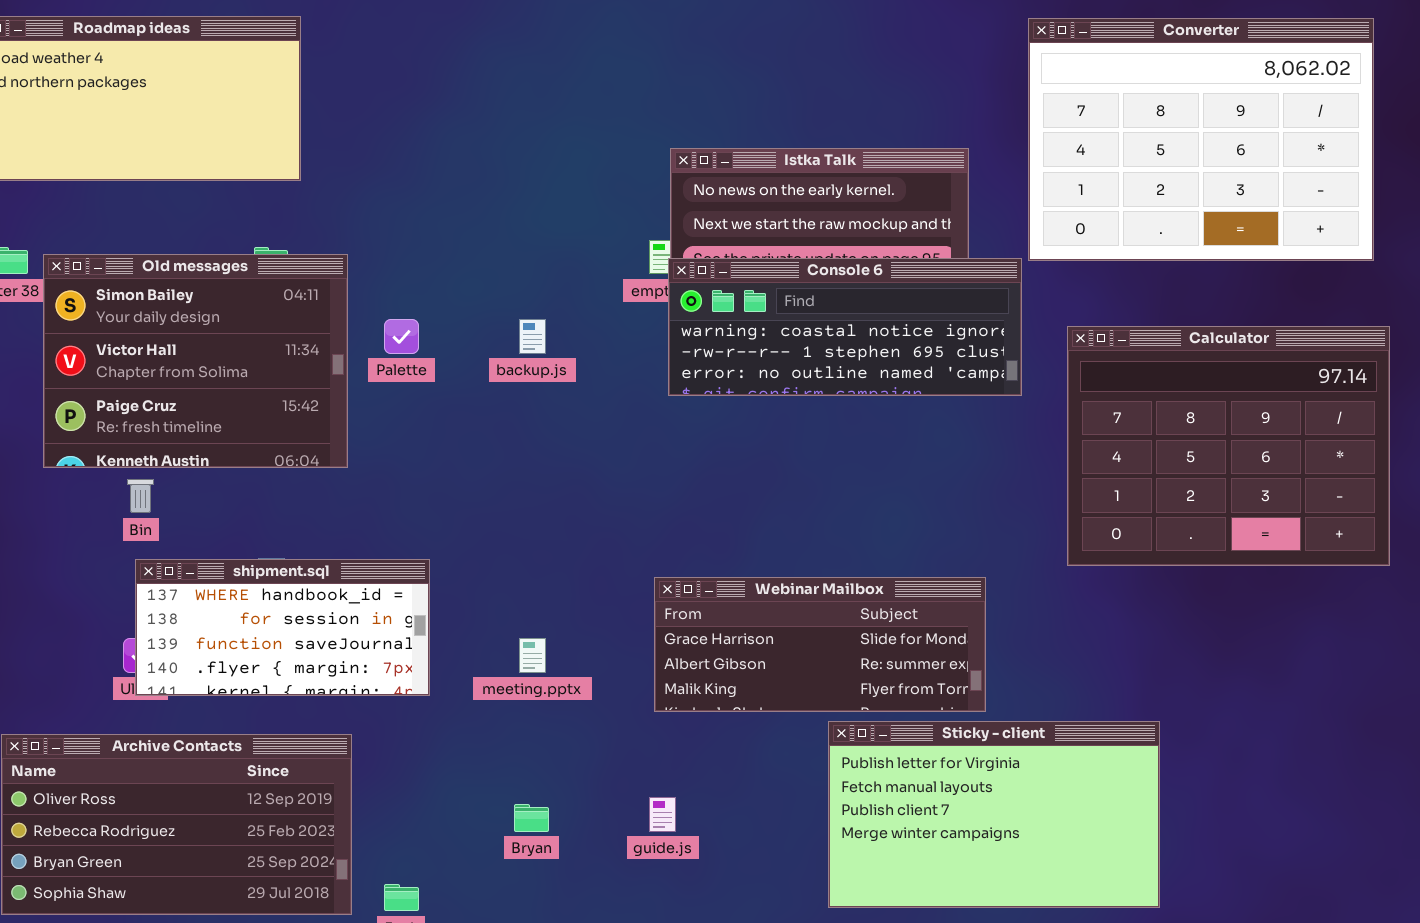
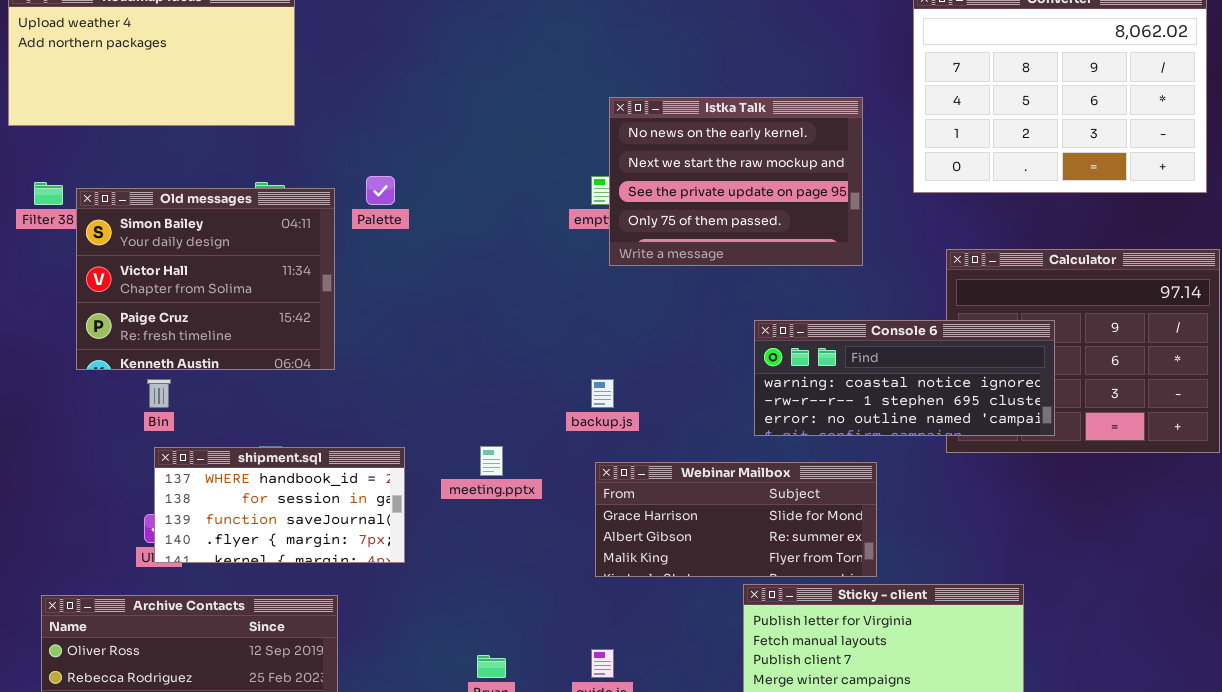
Console 6: [668,258,1022,396] -> [754,320,1055,436], moved
Palette: [384,319,419,354] -> [366,176,395,205], moved
backup.js: [519,319,546,354] -> [591,379,614,408], moved
meeting.pptx: [519,638,546,673] -> [480,446,503,476], moved

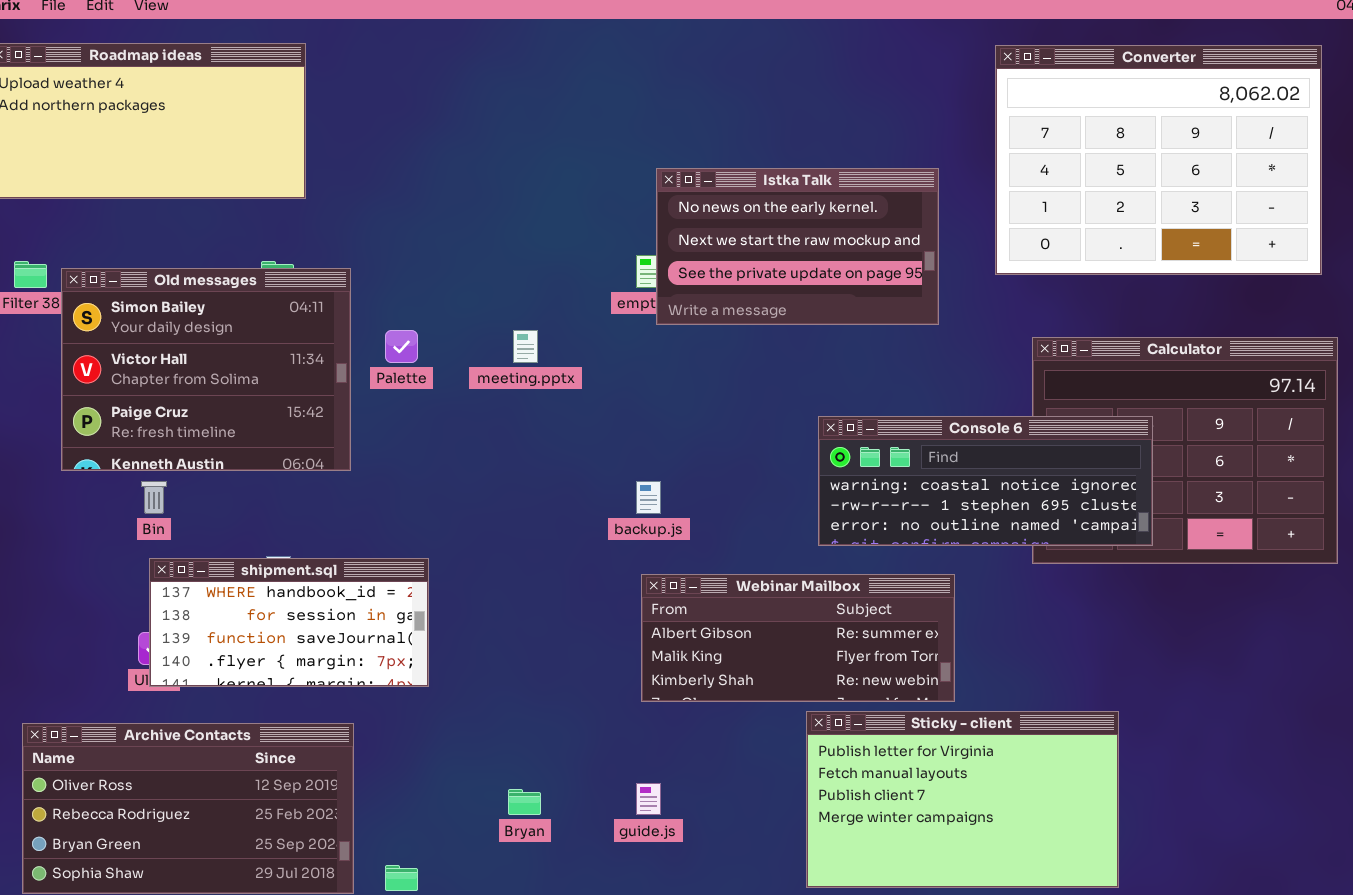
Istka Talk: [609,97,863,266] -> [656,168,939,325], resized
Palette: [366,176,395,205] -> [385,330,418,363], moved
meeting.pptx: [480,446,503,476] -> [513,330,538,363], moved
Webinar Mailbox: [595,462,877,577] -> [641,574,955,702], scrolled down 1 row

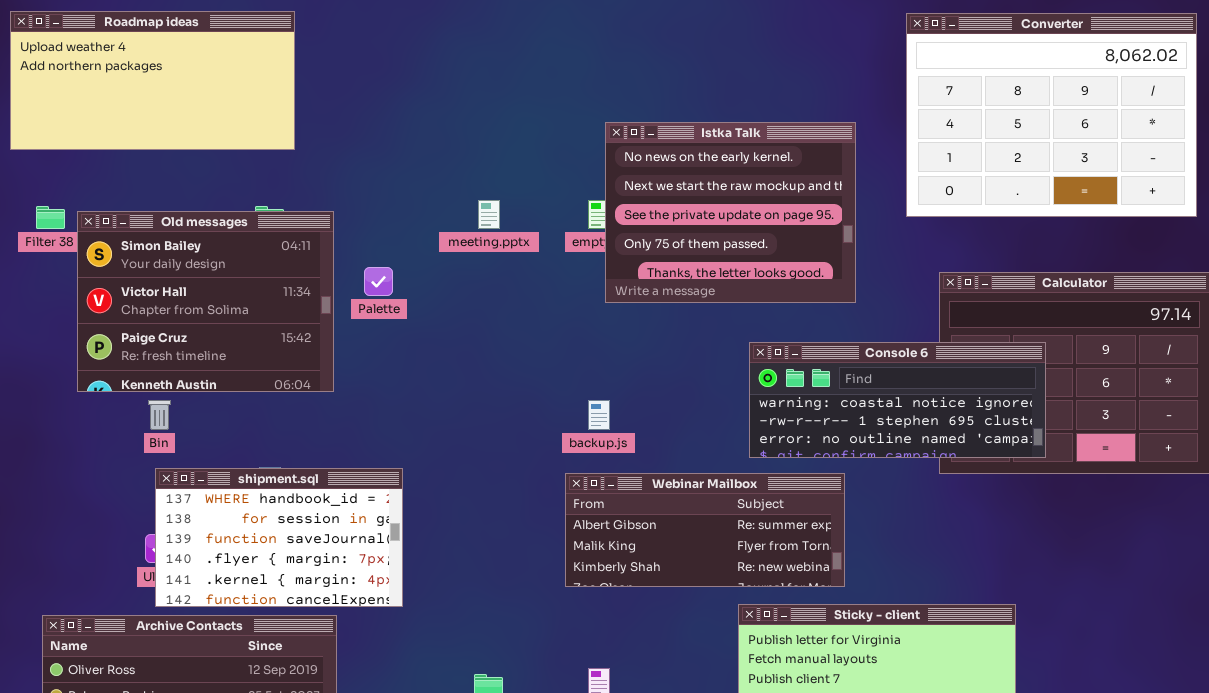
Istka Talk: [656,168,939,325] -> [605,122,856,303], resized
meeting.pptx: [513,330,538,363] -> [478,200,500,229], moved
shipment.sql: [149,558,429,687] -> [155,468,403,607], resized
Webinar Mailbox: [641,574,955,702] -> [565,473,845,587], moved

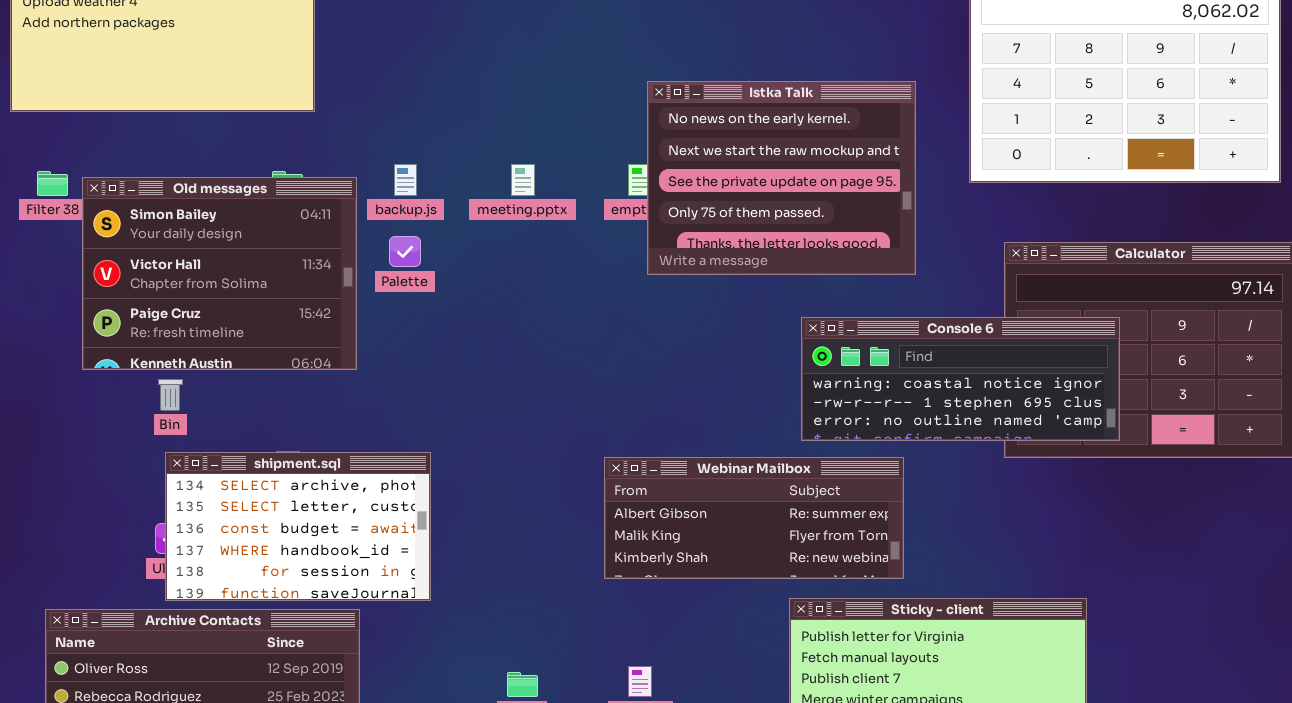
backup.js: [588,400,610,430] -> [394,164,417,196], moved
shipment.sql: [155,468,403,607] -> [165,452,431,601], scrolled up 3 rows

